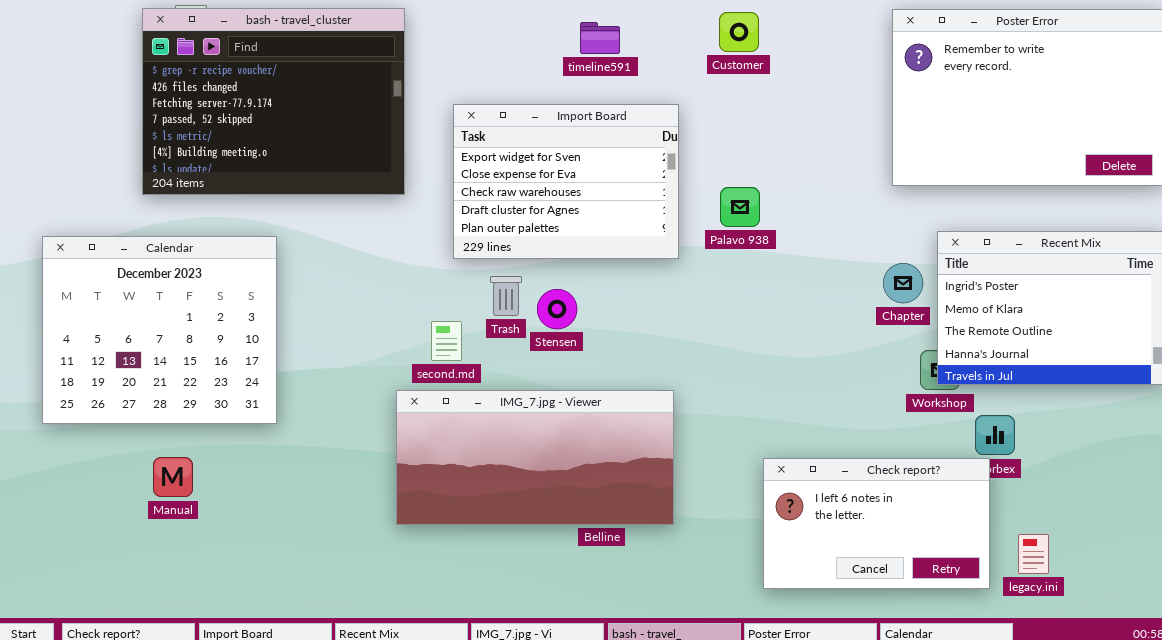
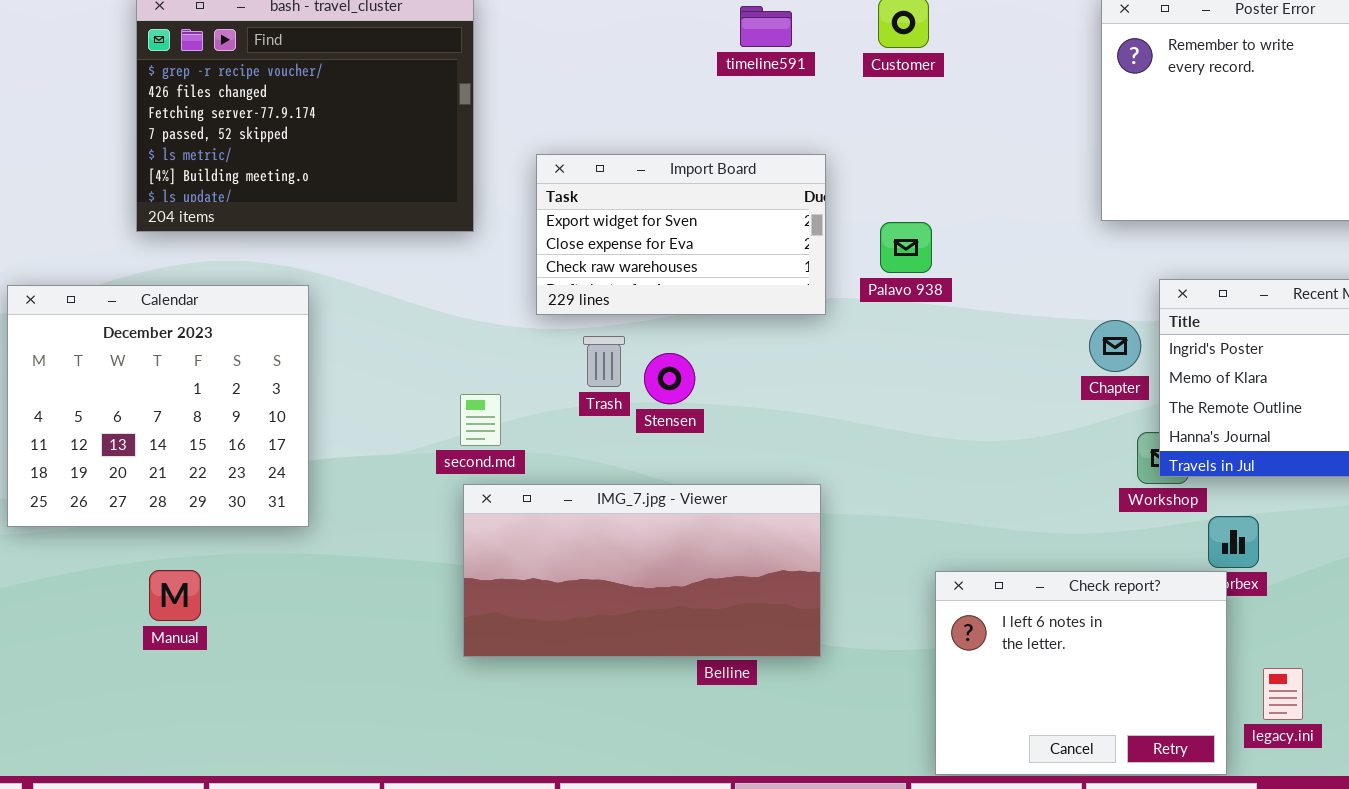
timeline591: [580,22,620,54] -> [740,6,792,47], moved
Import Board: [453,104,679,259] -> [536,154,826,315], resized
second.md: [431,321,462,361] -> [460,394,501,446], moved
Check report?: [763,458,990,589] -> [935,571,1227,775], resized

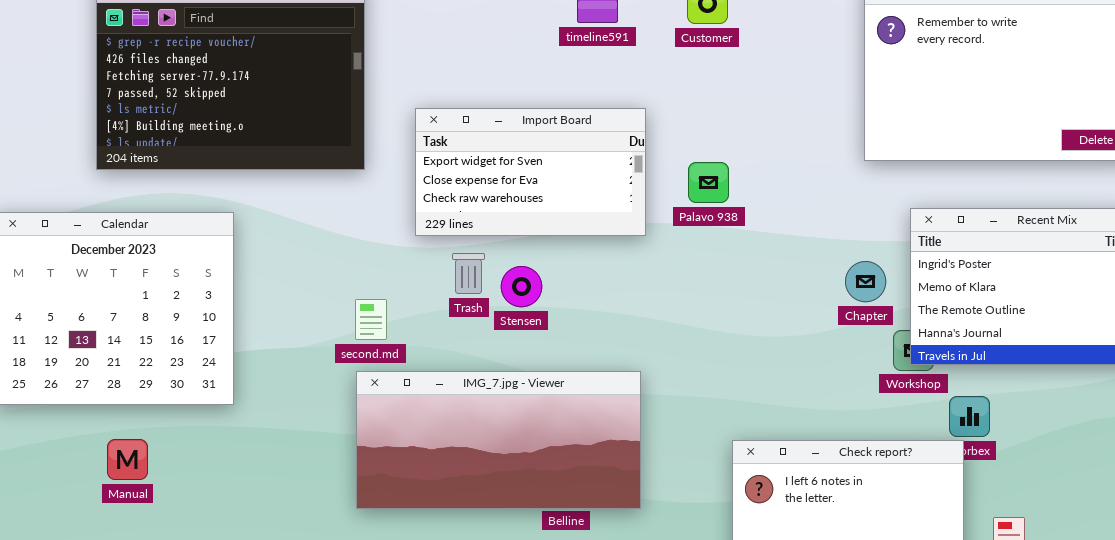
Chapter: [1089,320,1141,372] -> [845,261,886,302], moved

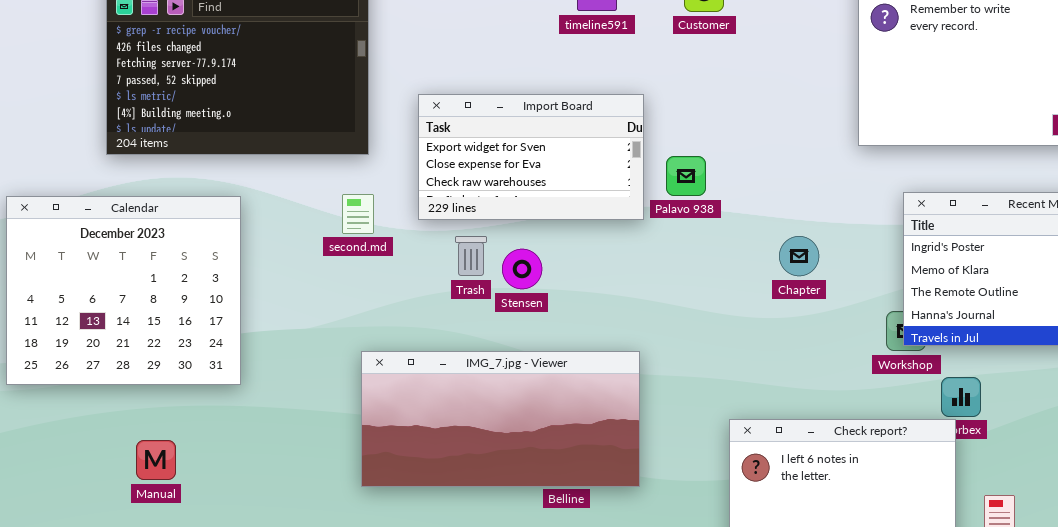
Palavo 938: [688,162,729,203] -> [666,156,706,196], moved
Chapter: [845,261,886,302] -> [779,236,819,276], moved
second.md: [355,299,387,340] -> [342,194,374,234], moved
Manual: [107,439,148,480] -> [136,440,176,480], moved

